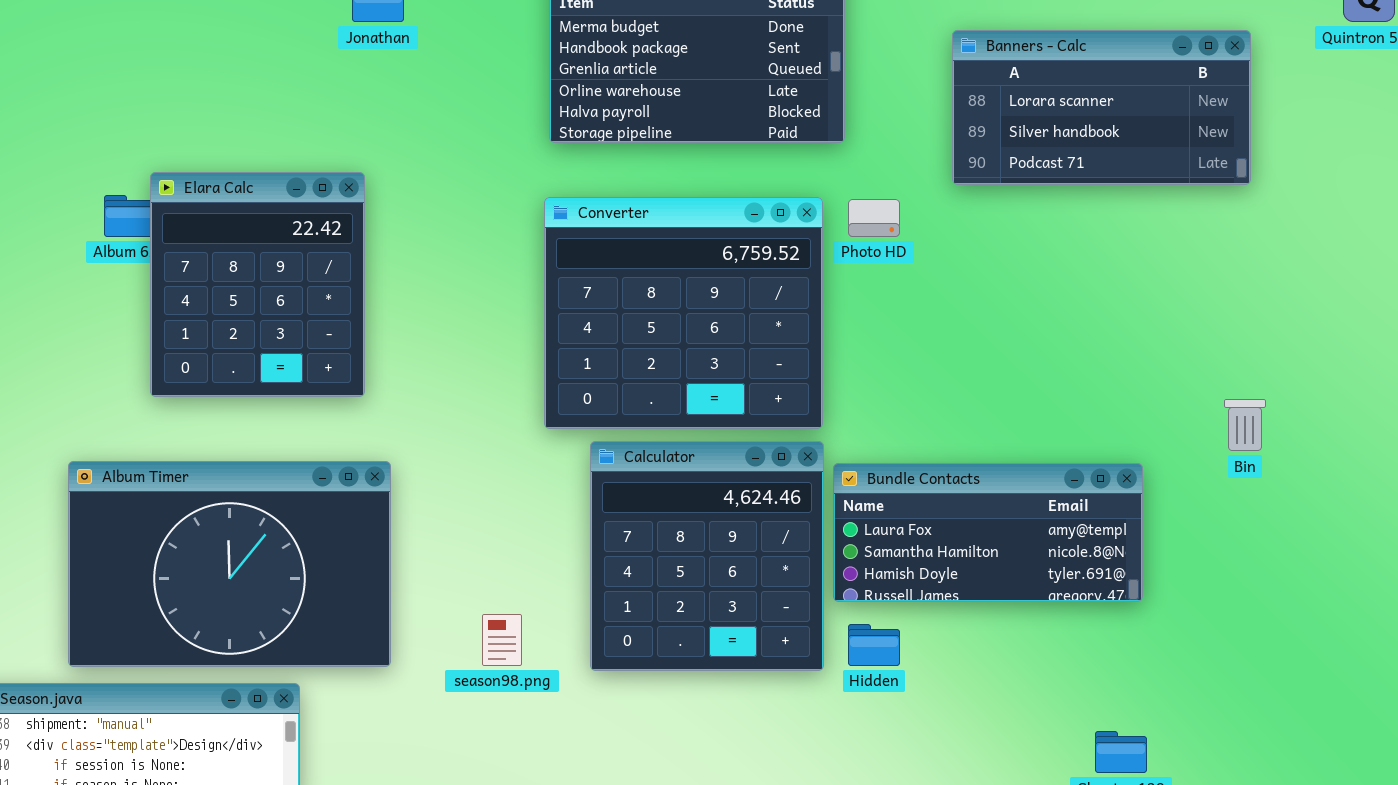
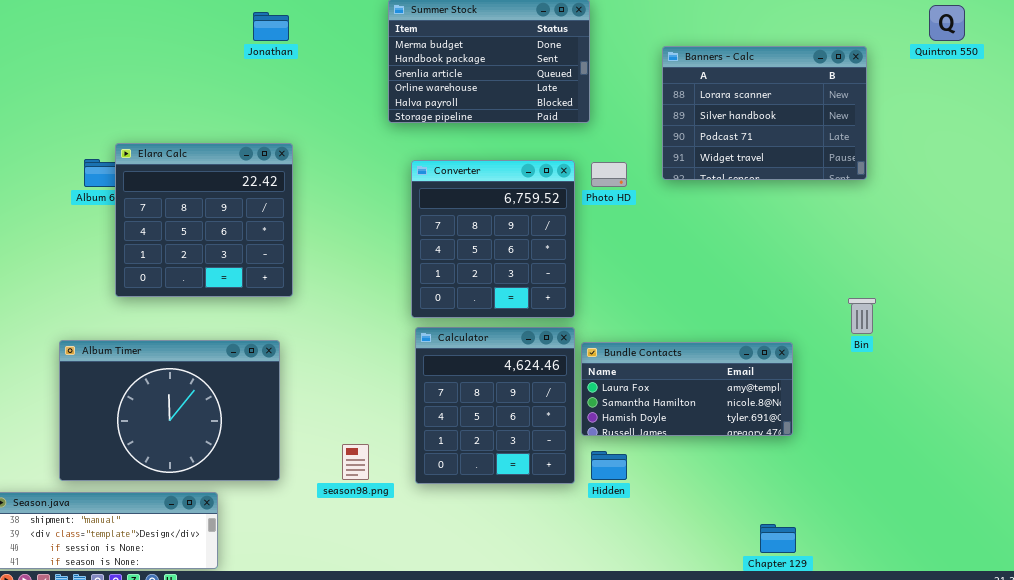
Banners - Calc: [952,30,1251,185] -> [662,46,867,180], resized
Elara Calc: [150,172,365,397] -> [115,143,293,297], resized
Converter: [544,197,823,429] -> [411,160,575,318], resized

